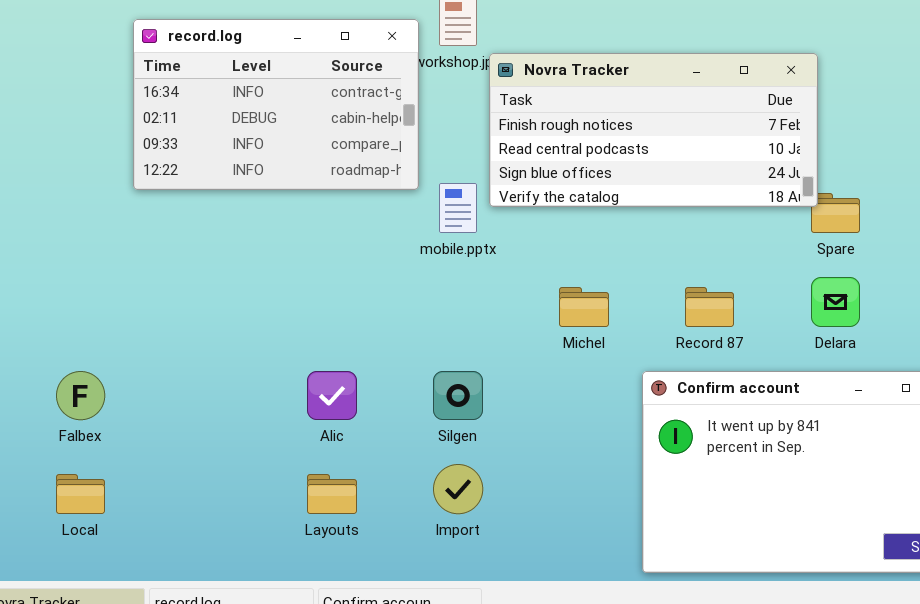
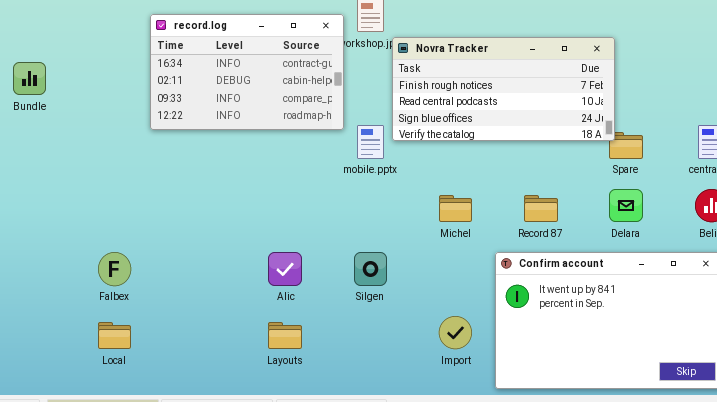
Import: [433,464,483,514] -> [439,316,472,349], moved

